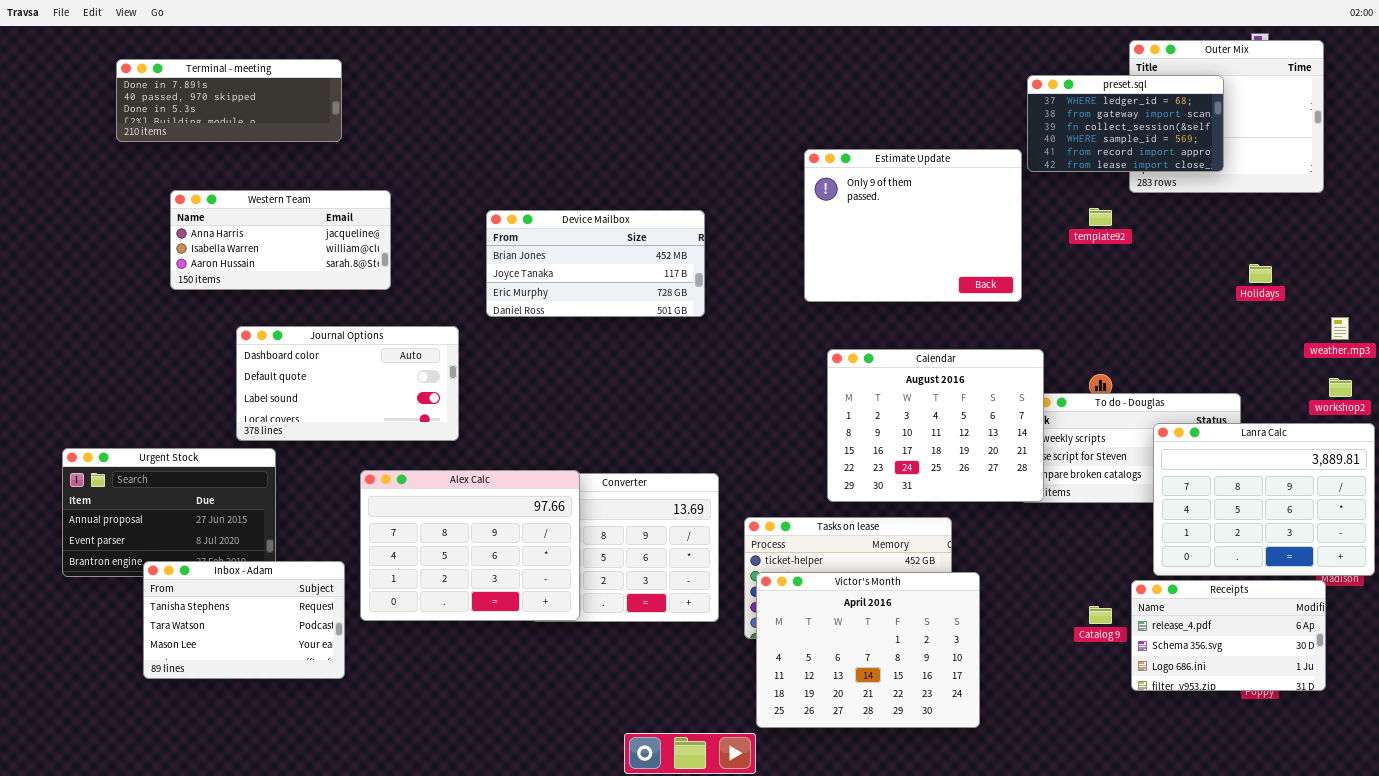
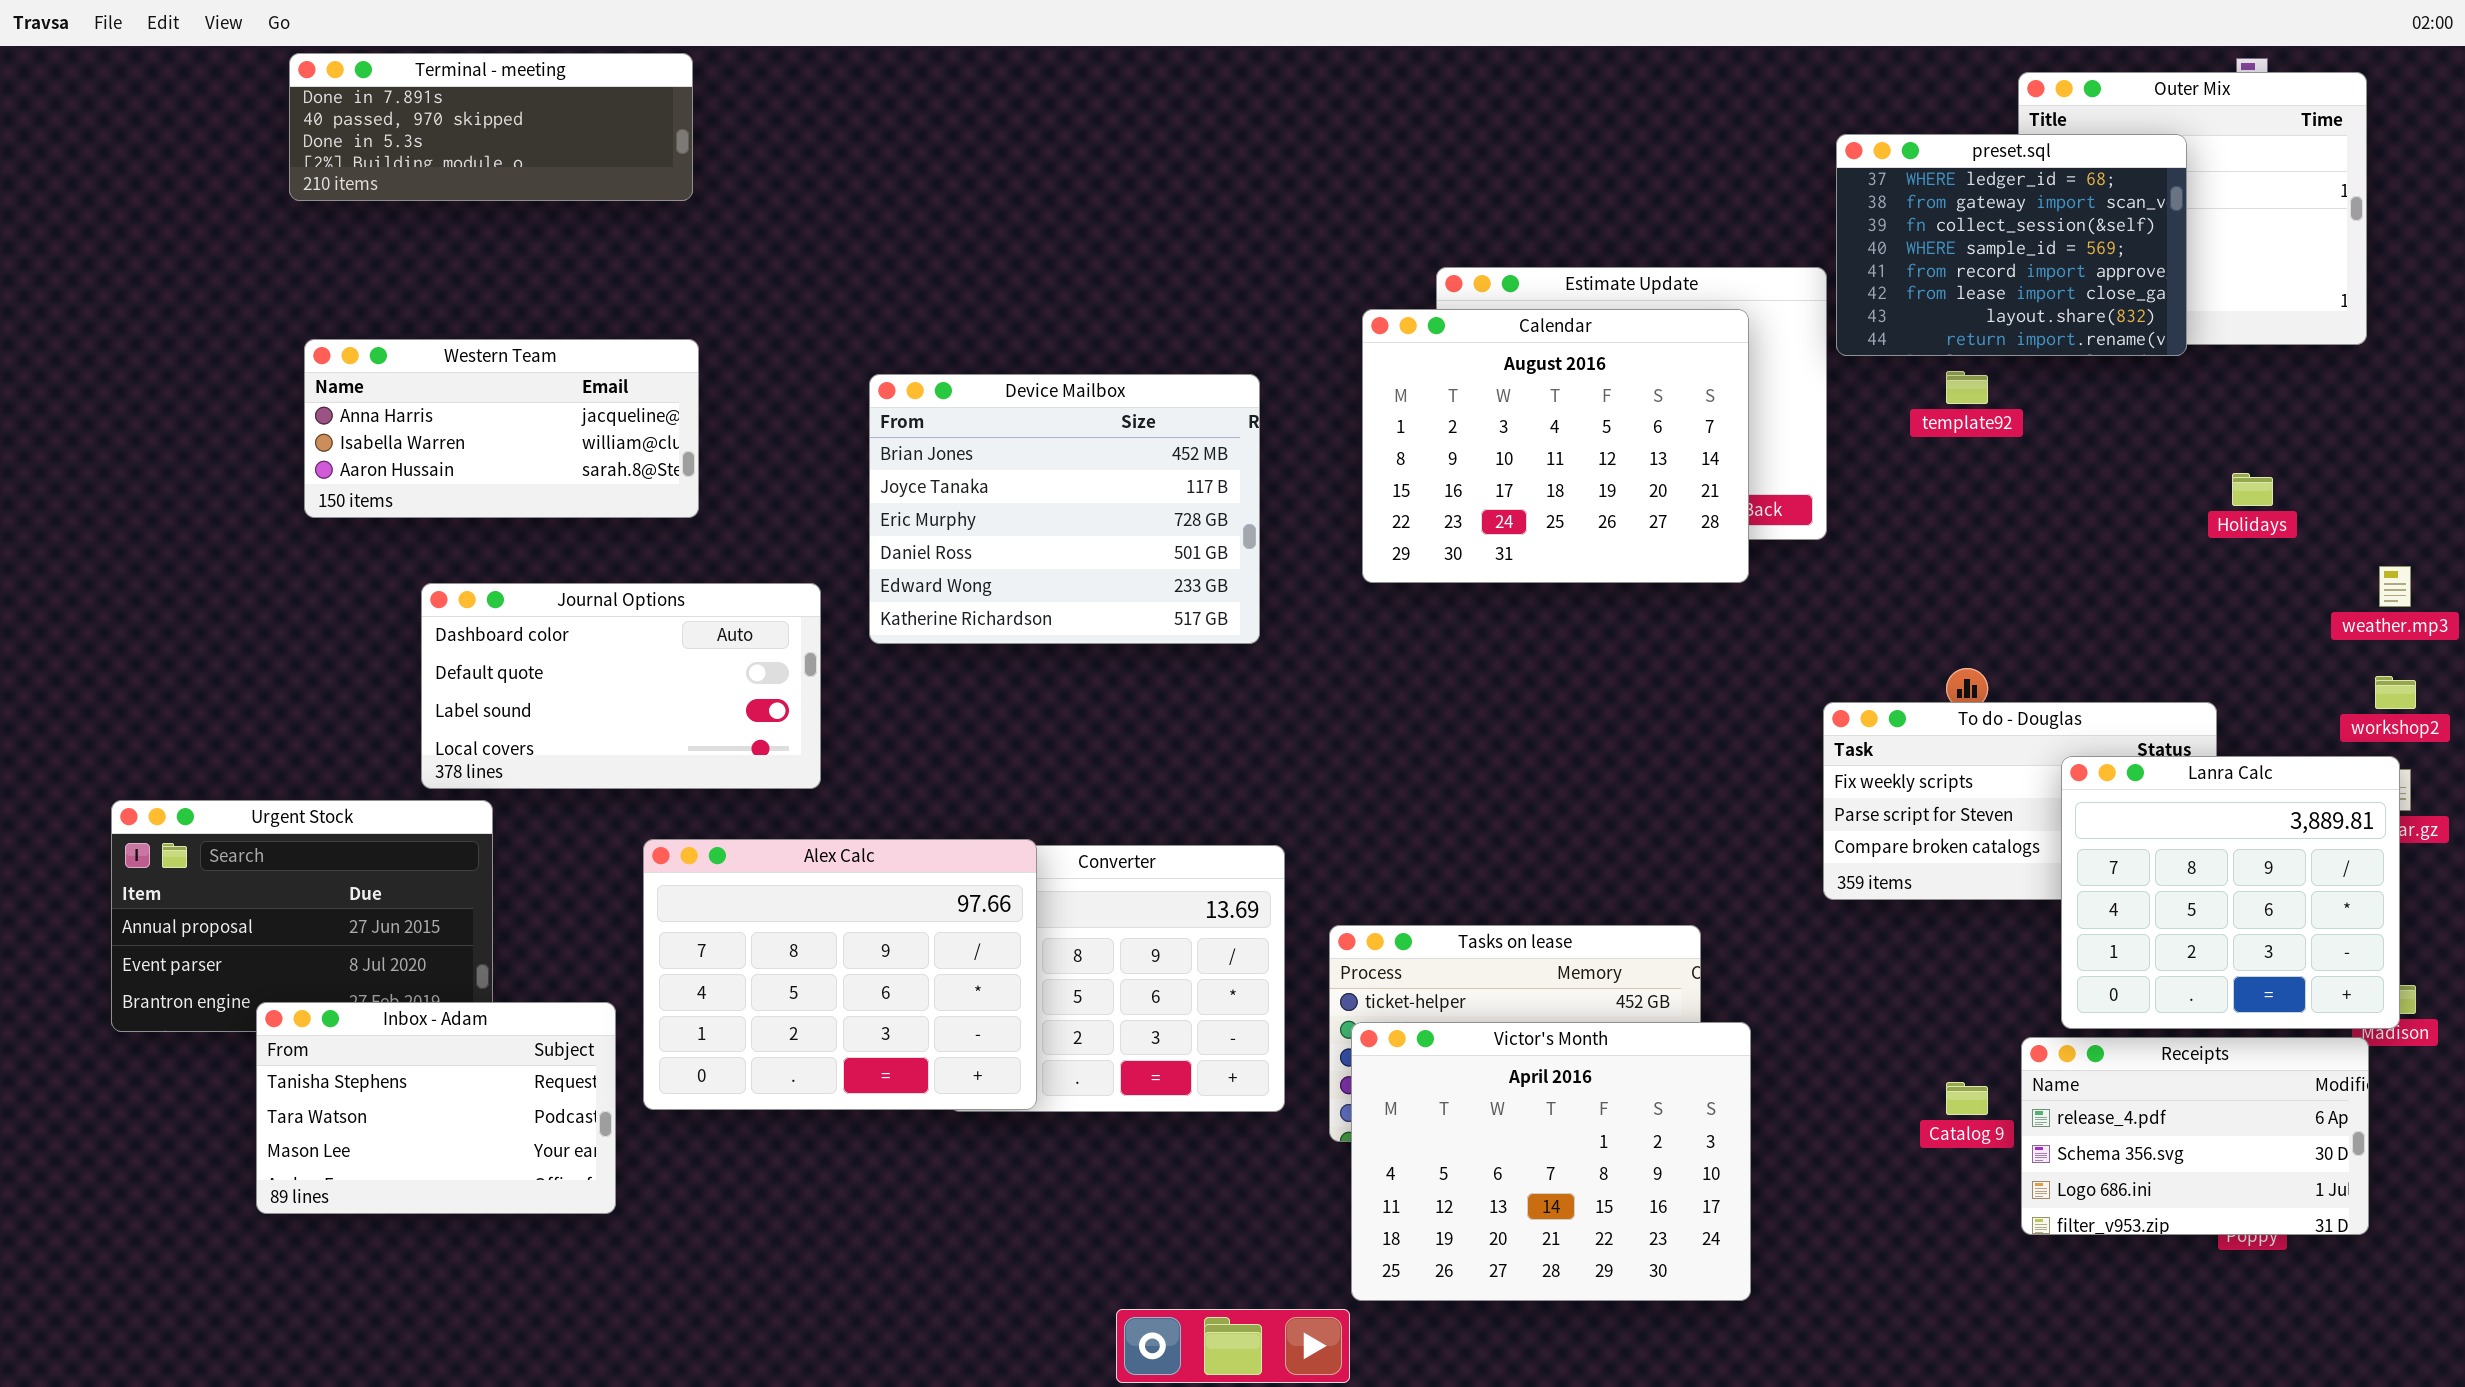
Terminal - meeting: [116,59,342,142] -> [289,53,693,201], moved
preset.sql: [1027,75,1224,172] -> [1836,134,2187,356], resized
Device Mailbox: [486,210,705,317] -> [869,374,1260,644], resized
Calendar: [827,349,1044,502] -> [1362,309,1749,583], moved
Lanra Calc: [1153,423,1375,576] -> [2061,756,2400,1029], resized

